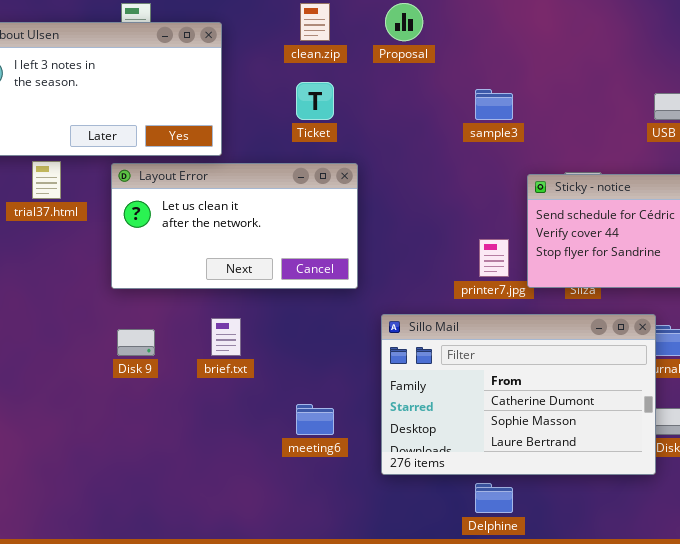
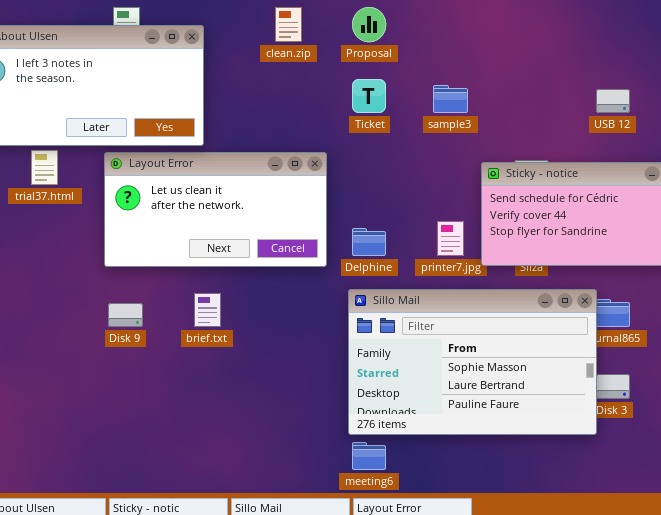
Ticket: [296,82,334,120] -> [352,79,386,113], moved
Sillo Mail: [381,314,656,475] -> [348,289,597,435], scrolled down 1 row
meeting6: [296,404,334,435] -> [352,442,386,470], moved
Delphine: [475,483,513,513] -> [352,228,386,256], moved

